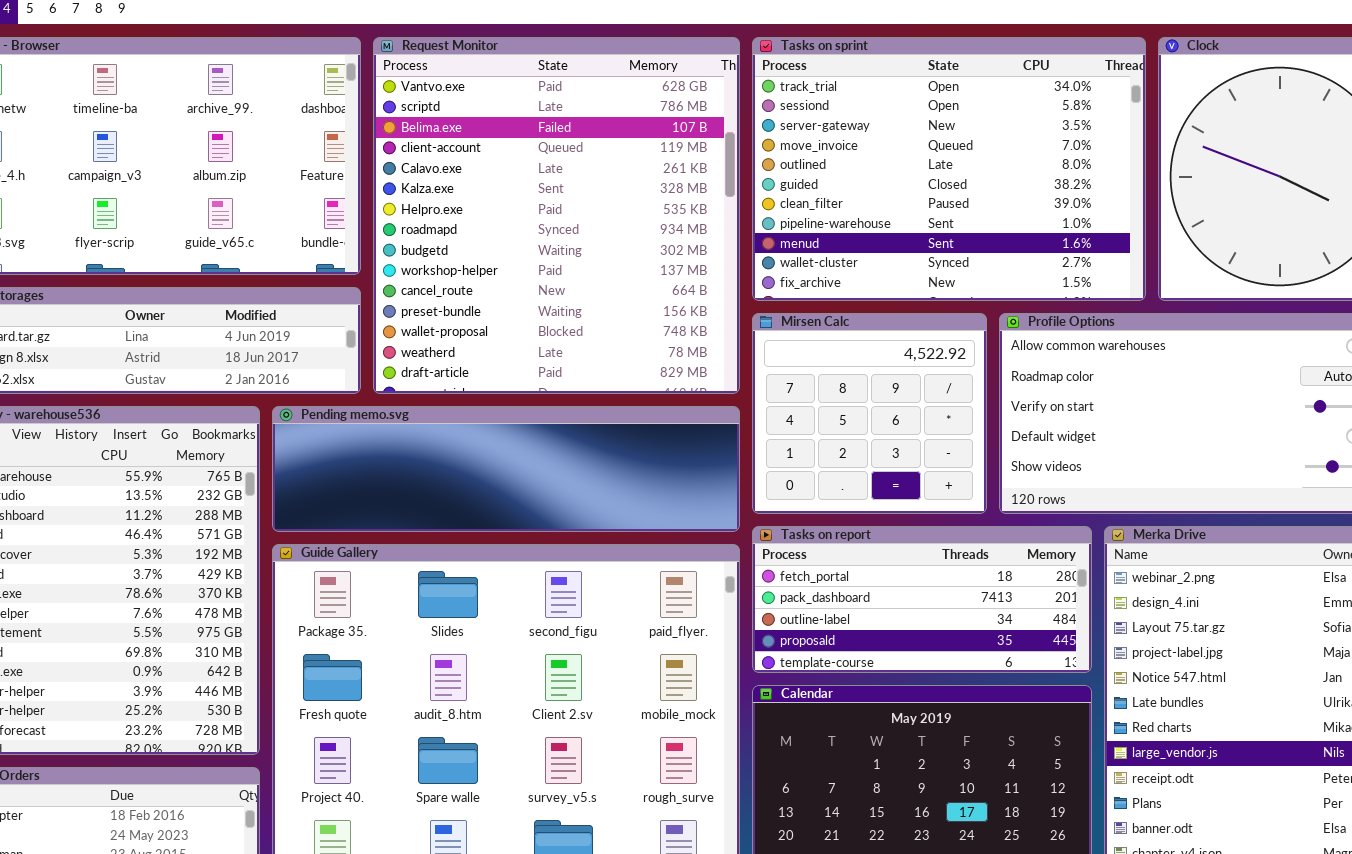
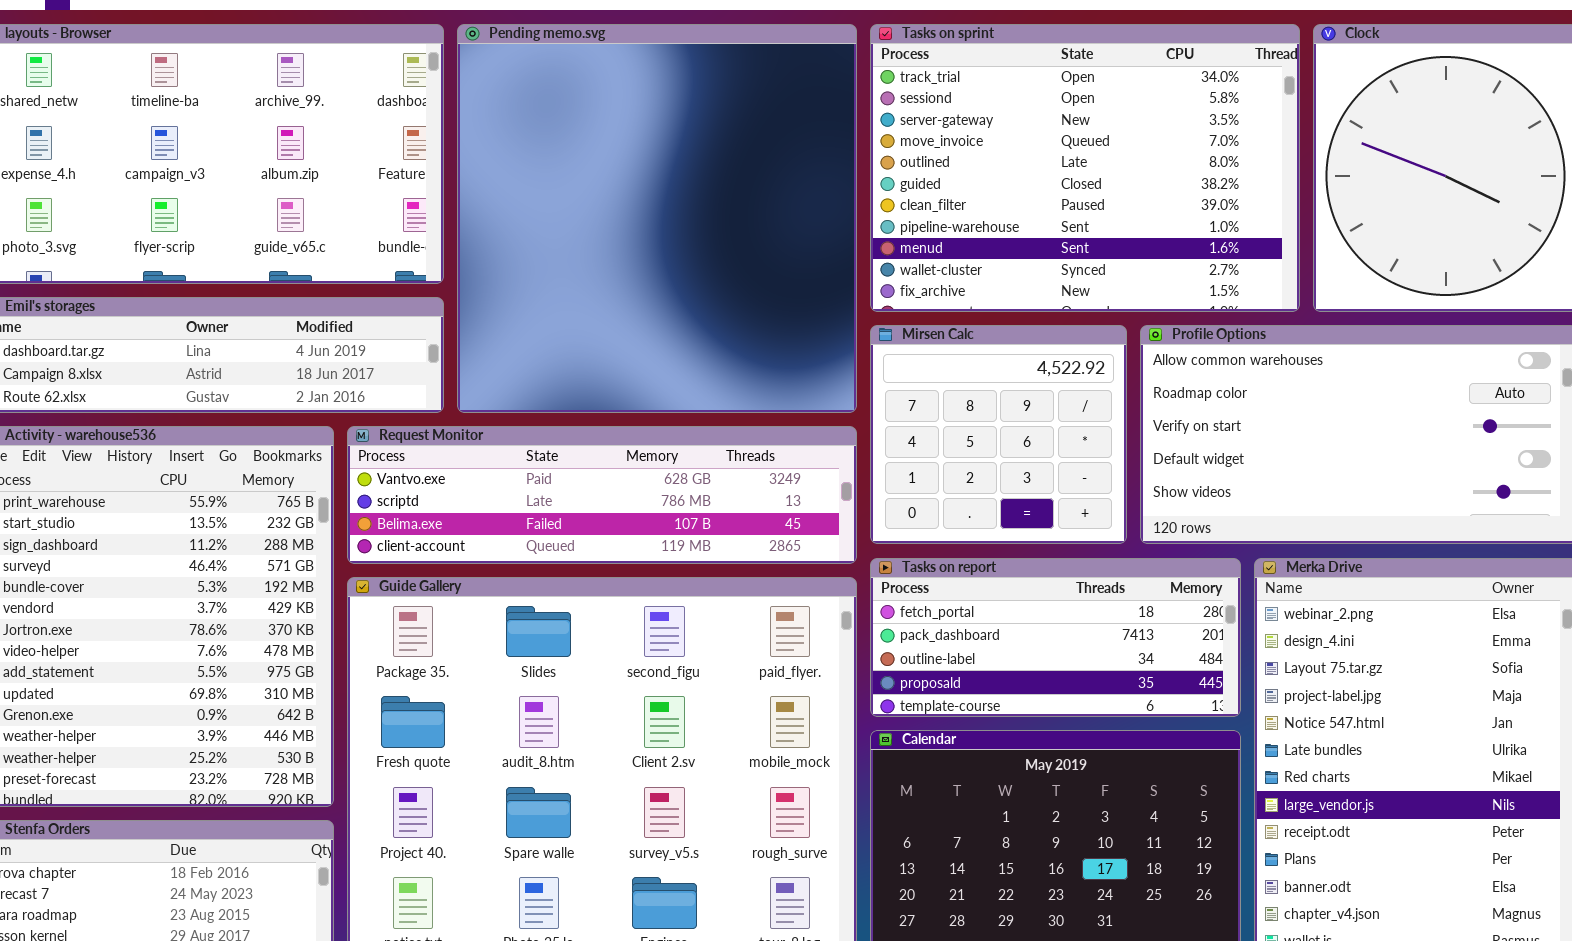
Request Monitor: [373,37,740,394] -> [347,426,857,564], moved, resized
Pending memo.svg: [272,406,740,532] -> [457,24,857,413], moved, resized

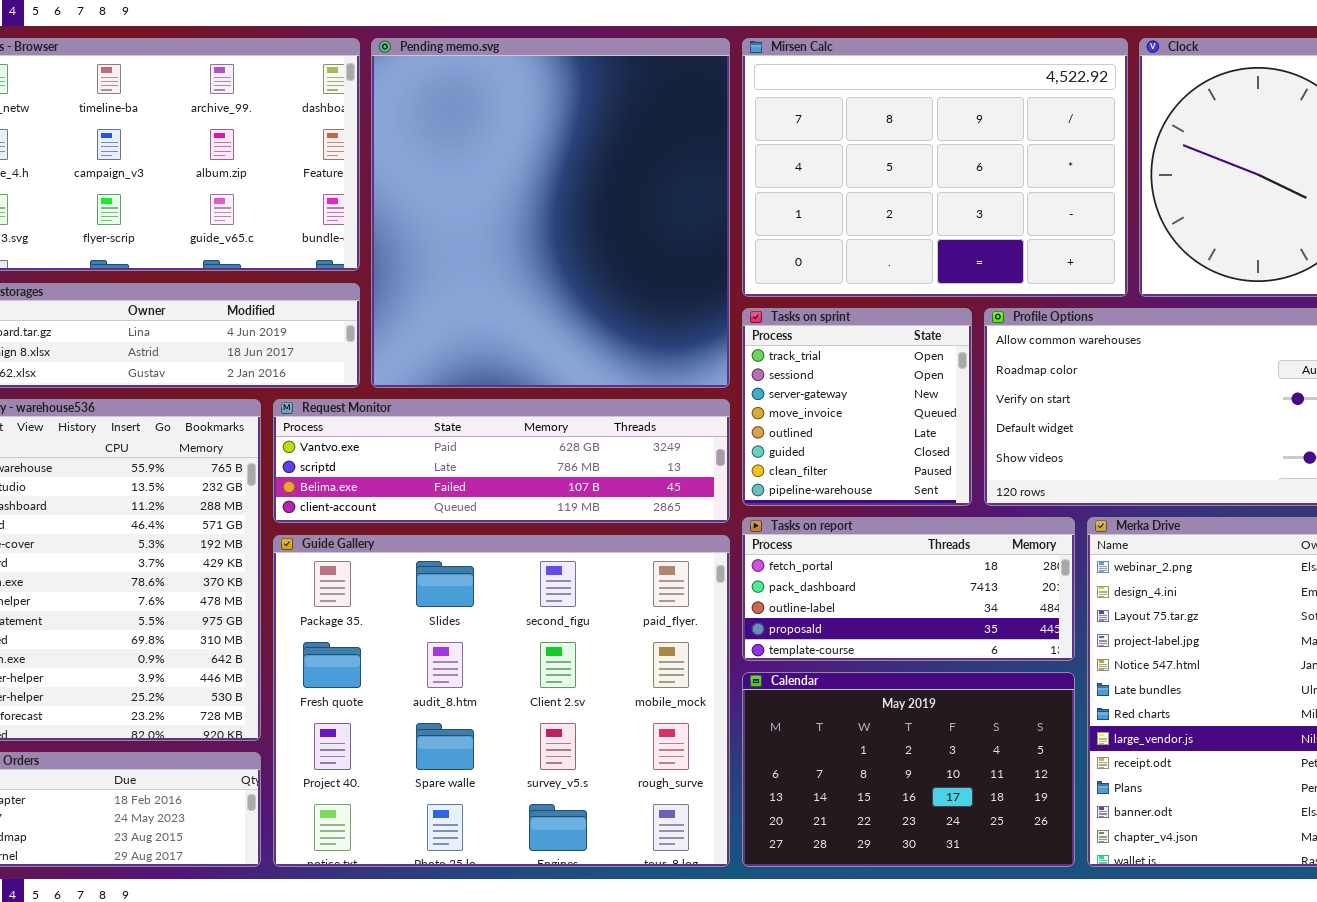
Tasks on sprint: [870,24,1300,312] -> [742,308,972,506], moved, resized
Mirsen Calc: [870,325,1127,544] -> [742,38,1128,297], moved, resized

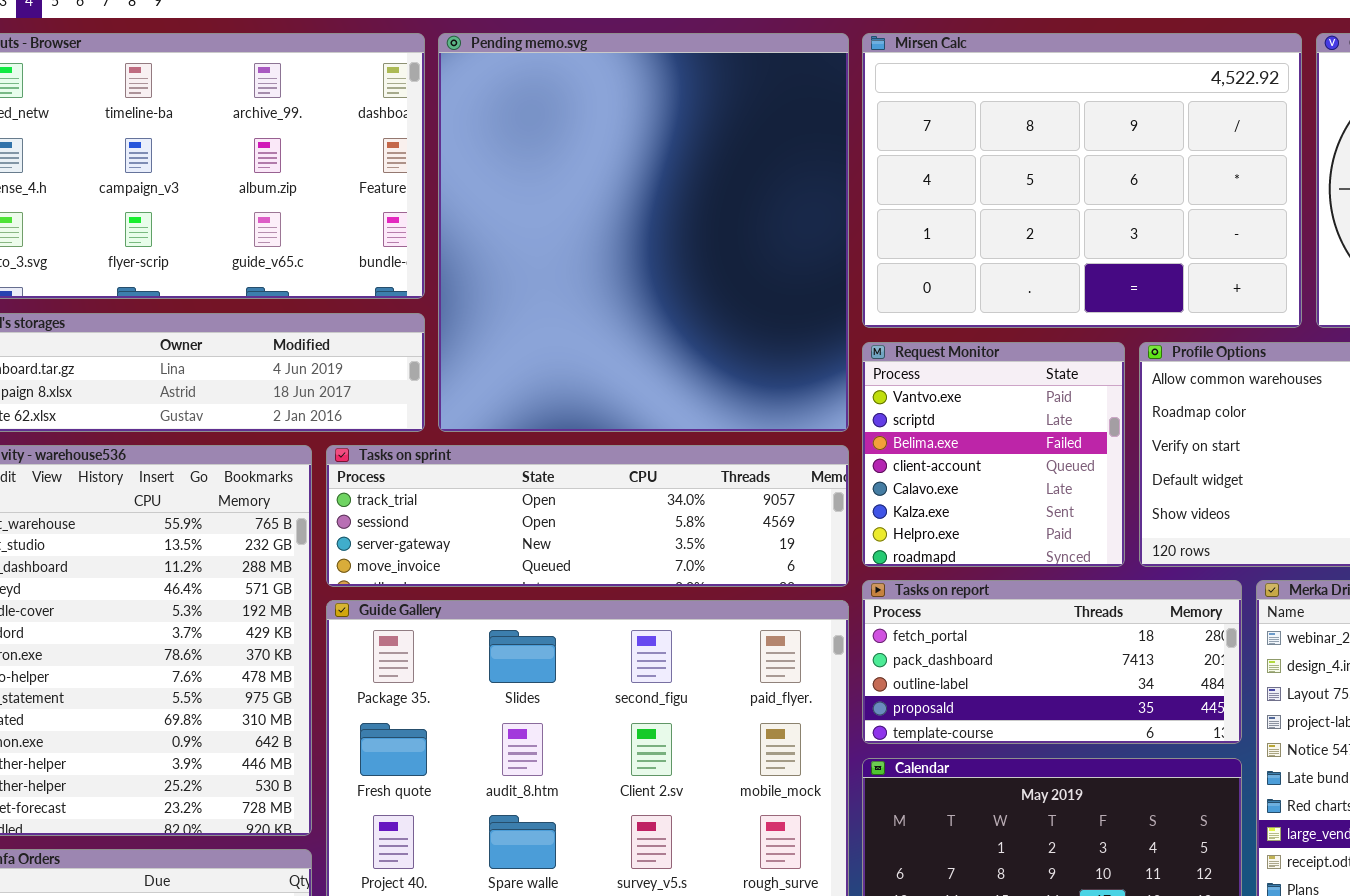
Tasks on sprint: [742,308,972,506] -> [326,445,849,587], moved, resized
Request Monitor: [273,399,730,523] -> [862,342,1125,567], moved, resized

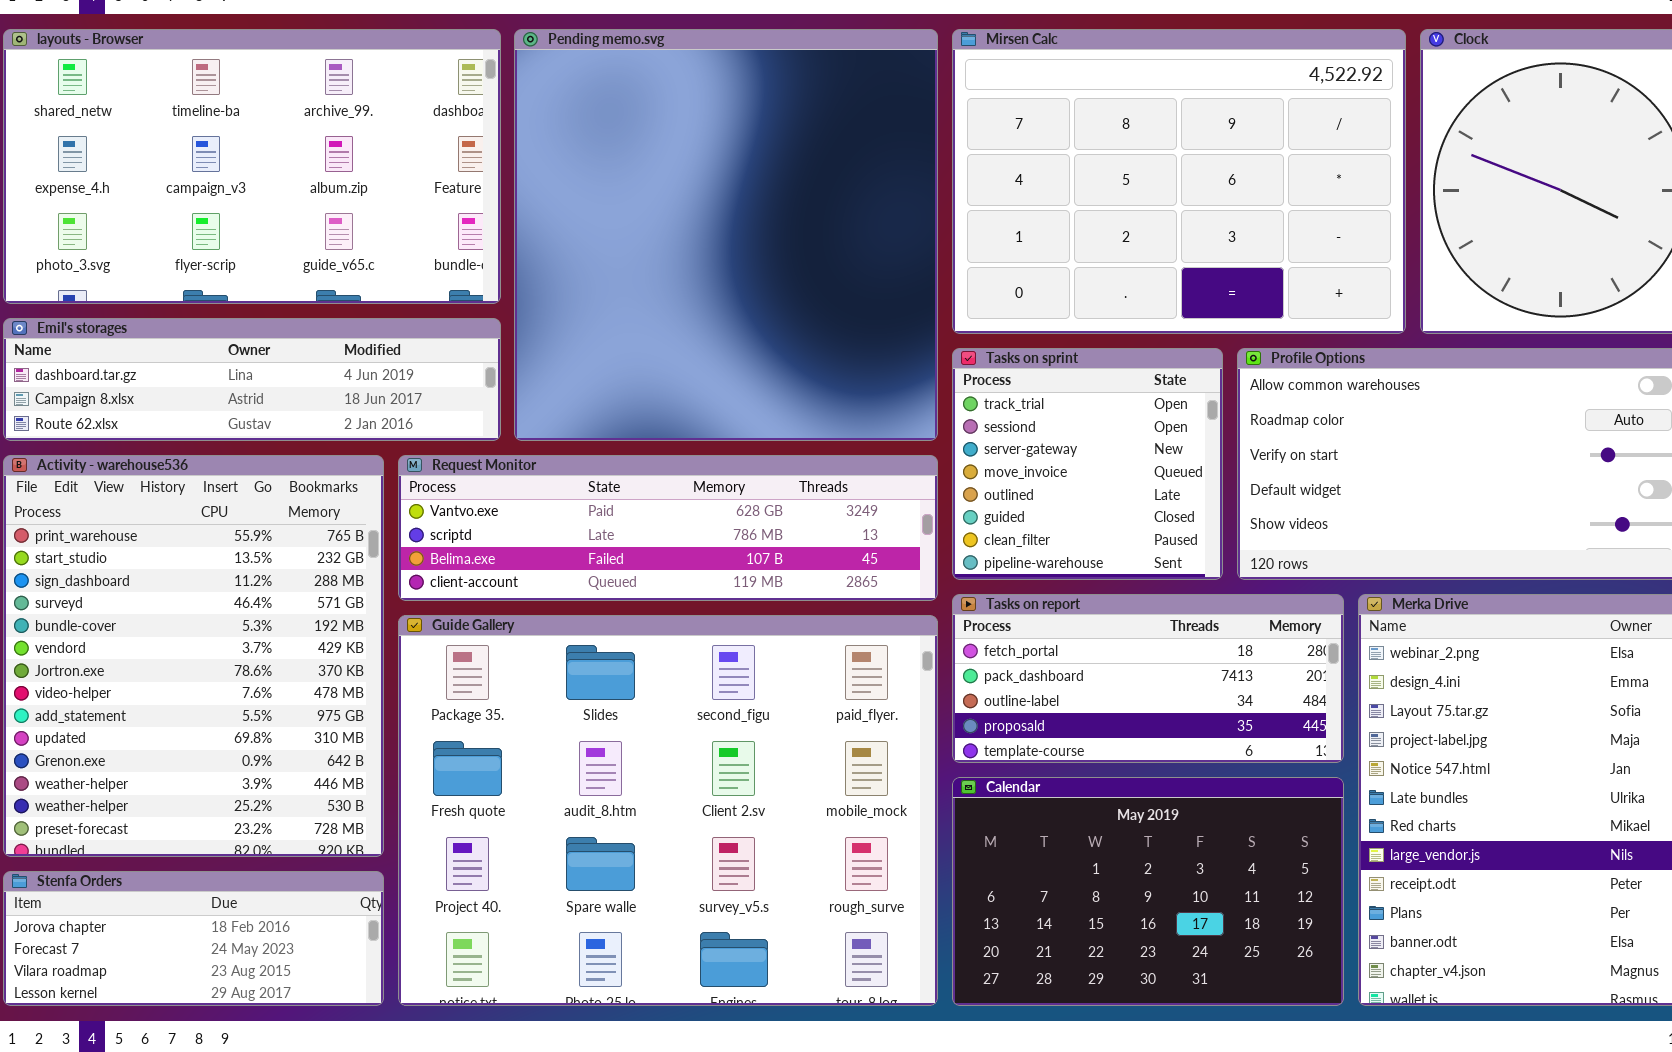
Request Monitor: [862,342,1125,567] -> [398,455,938,601], moved, resized
Tasks on sprint: [326,445,849,587] -> [952,348,1223,580], moved, resized

